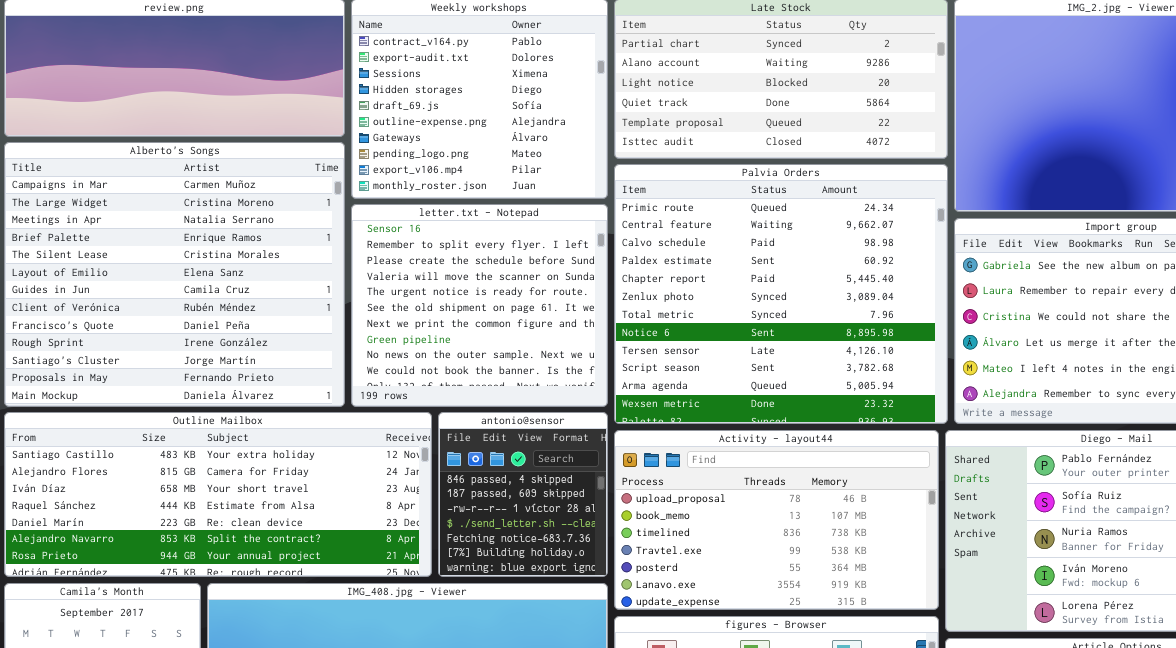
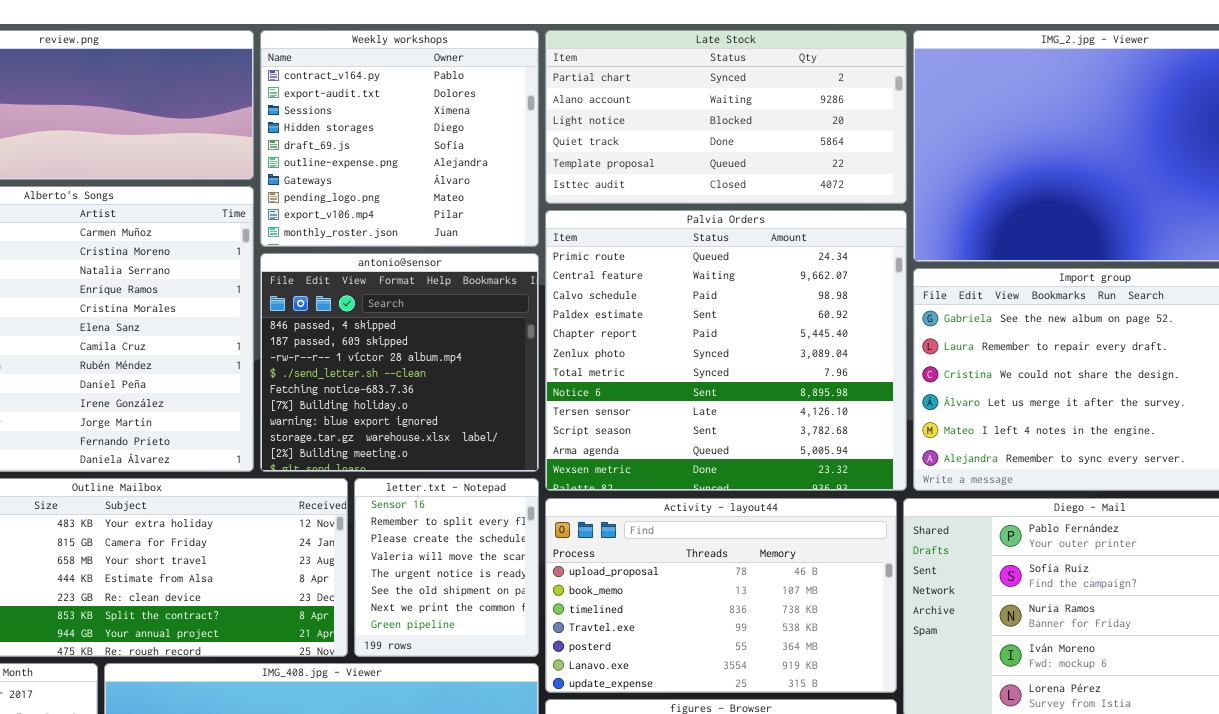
letter.txt - Notepad: [351,204,608,407] -> [354,478,539,657], moved, resized
antonio@sensor: [438,412,608,577] -> [260,253,539,472], moved, resized

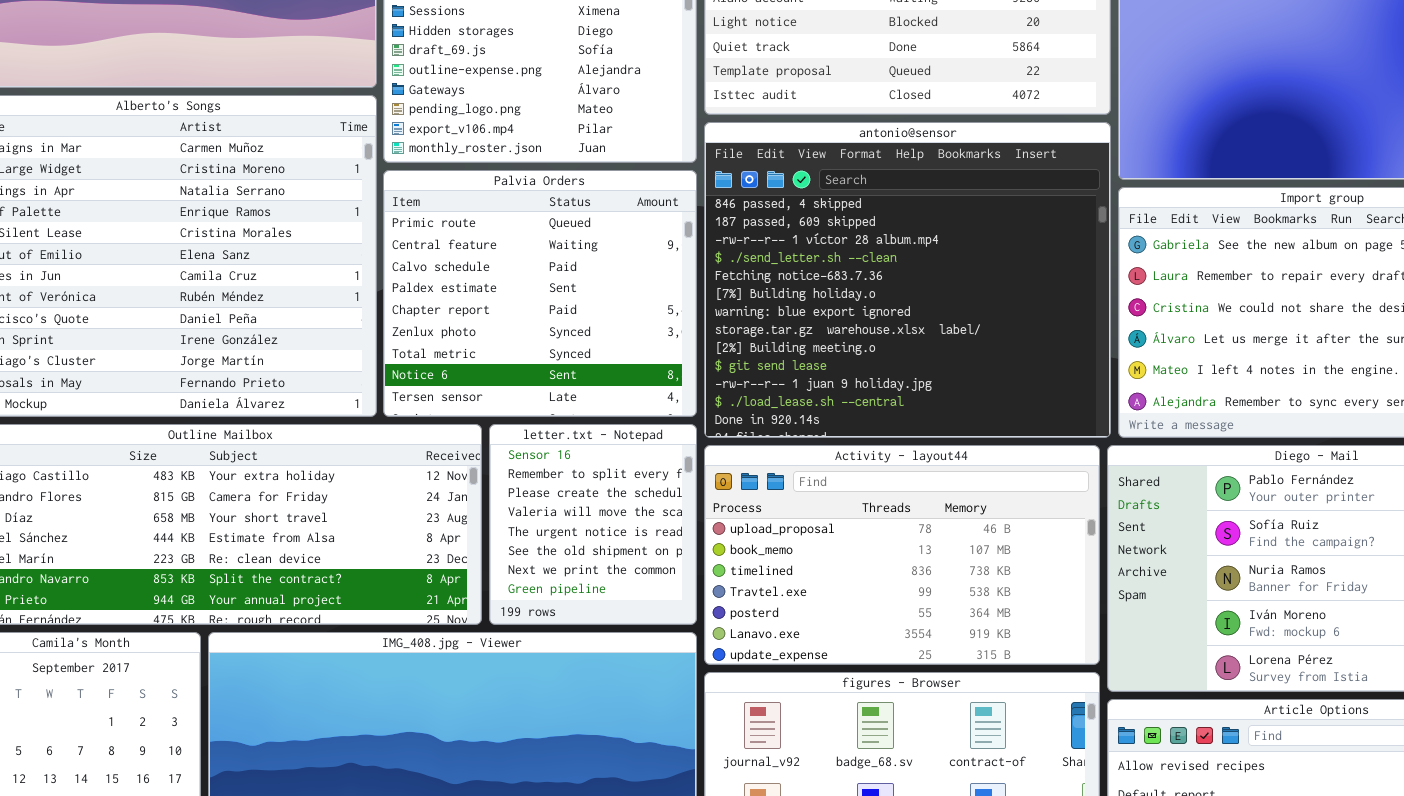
Palvia Orders: [545,210,907,491] -> [383,170,697,417], moved, resized
antonio@sensor: [260,253,539,472] -> [704,122,1111,438], moved, resized

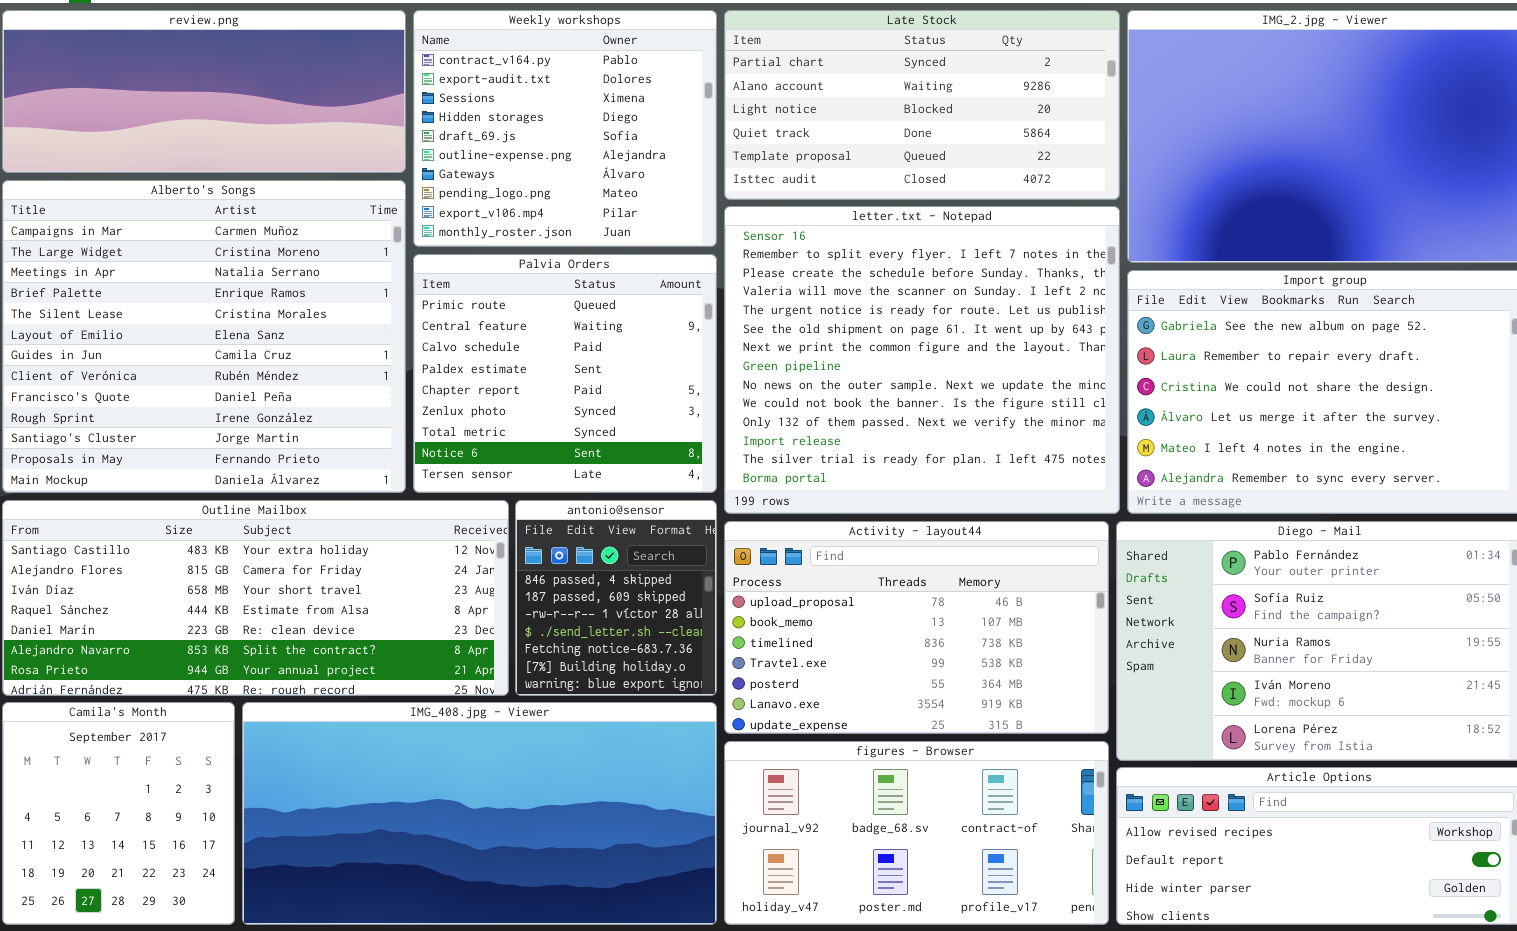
antonio@sensor: [704,122,1111,438] -> [515,500,717,696], moved, resized
letter.txt - Notepad: [489,424,697,625] -> [724,206,1120,514], moved, resized

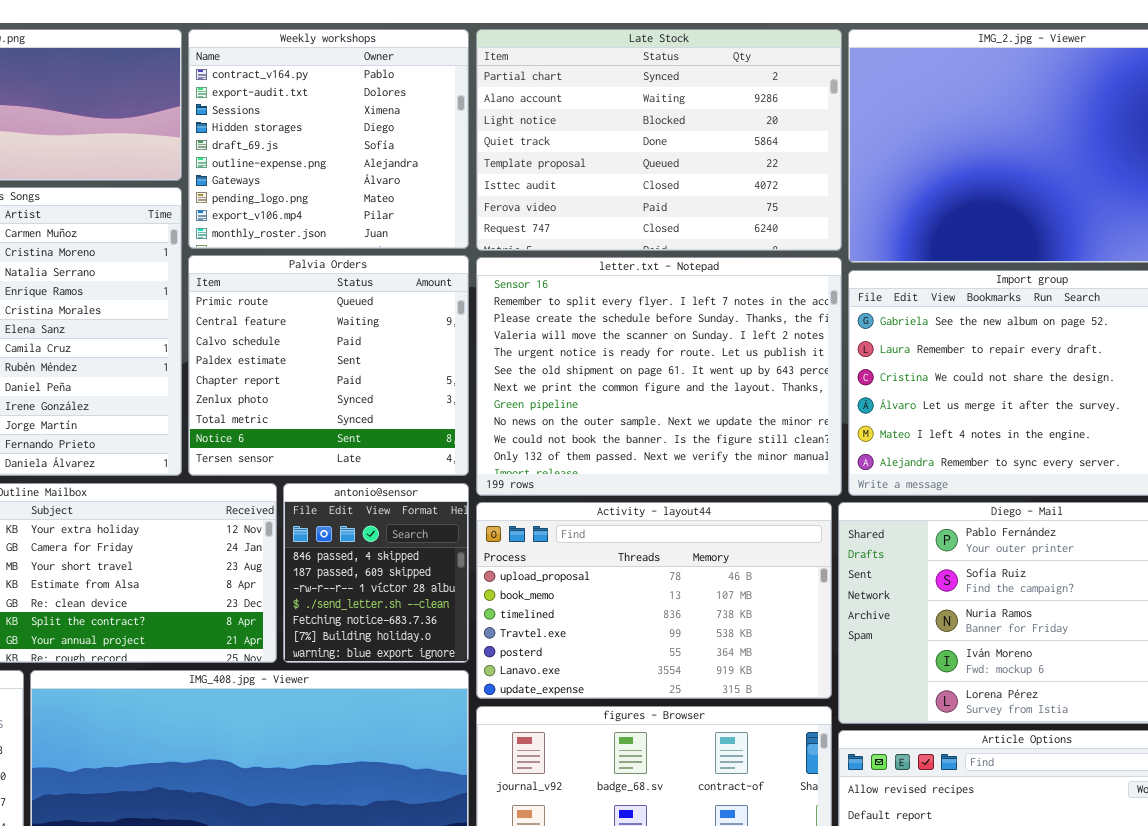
Late Stock: [724,10,1120,200] -> [476,29,842,251], resized
letter.txt - Notepad: [724,206,1120,514] -> [476,257,842,496], resized

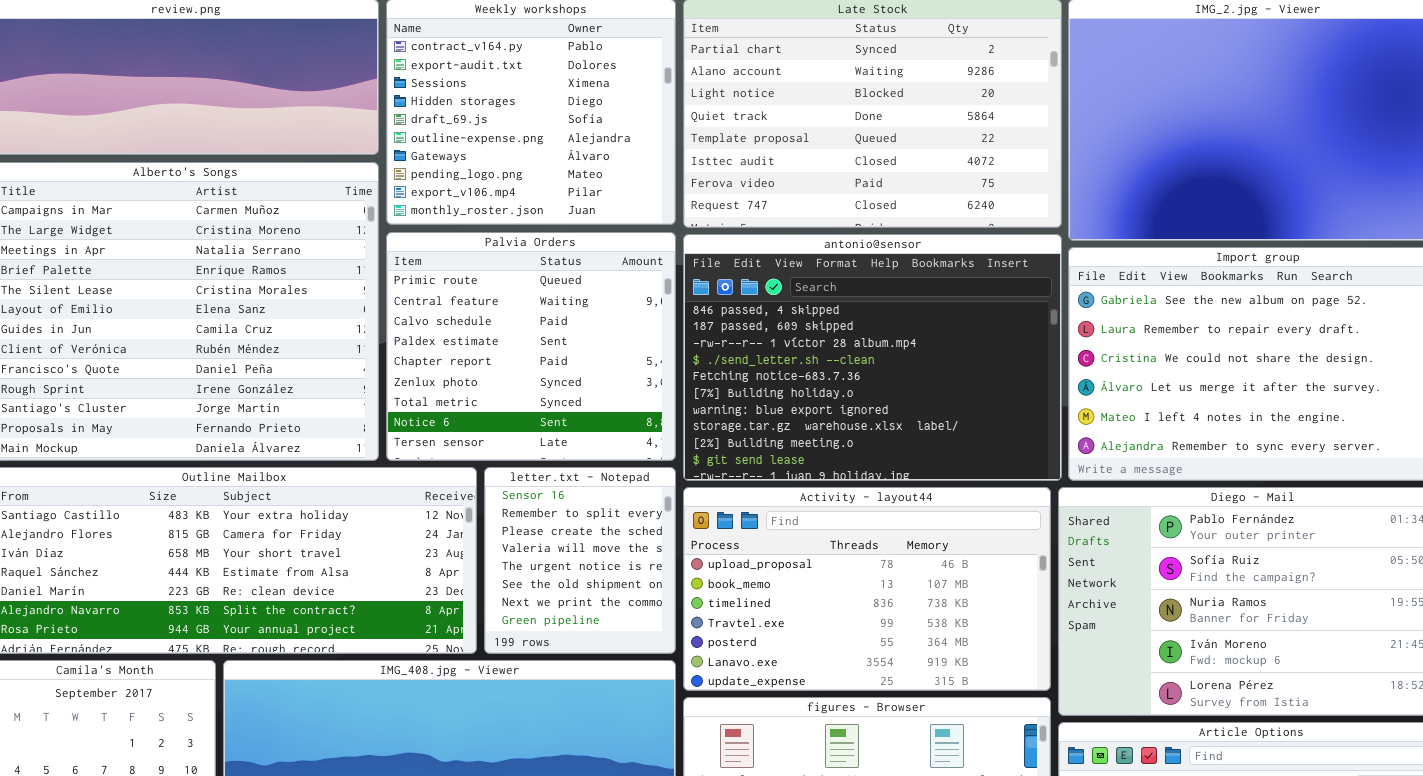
letter.txt - Notepad: [476,257,842,496] -> [484,467,676,654], moved, resized
antonio@sensor: [283,483,469,663] -> [683,234,1062,481], moved, resized

